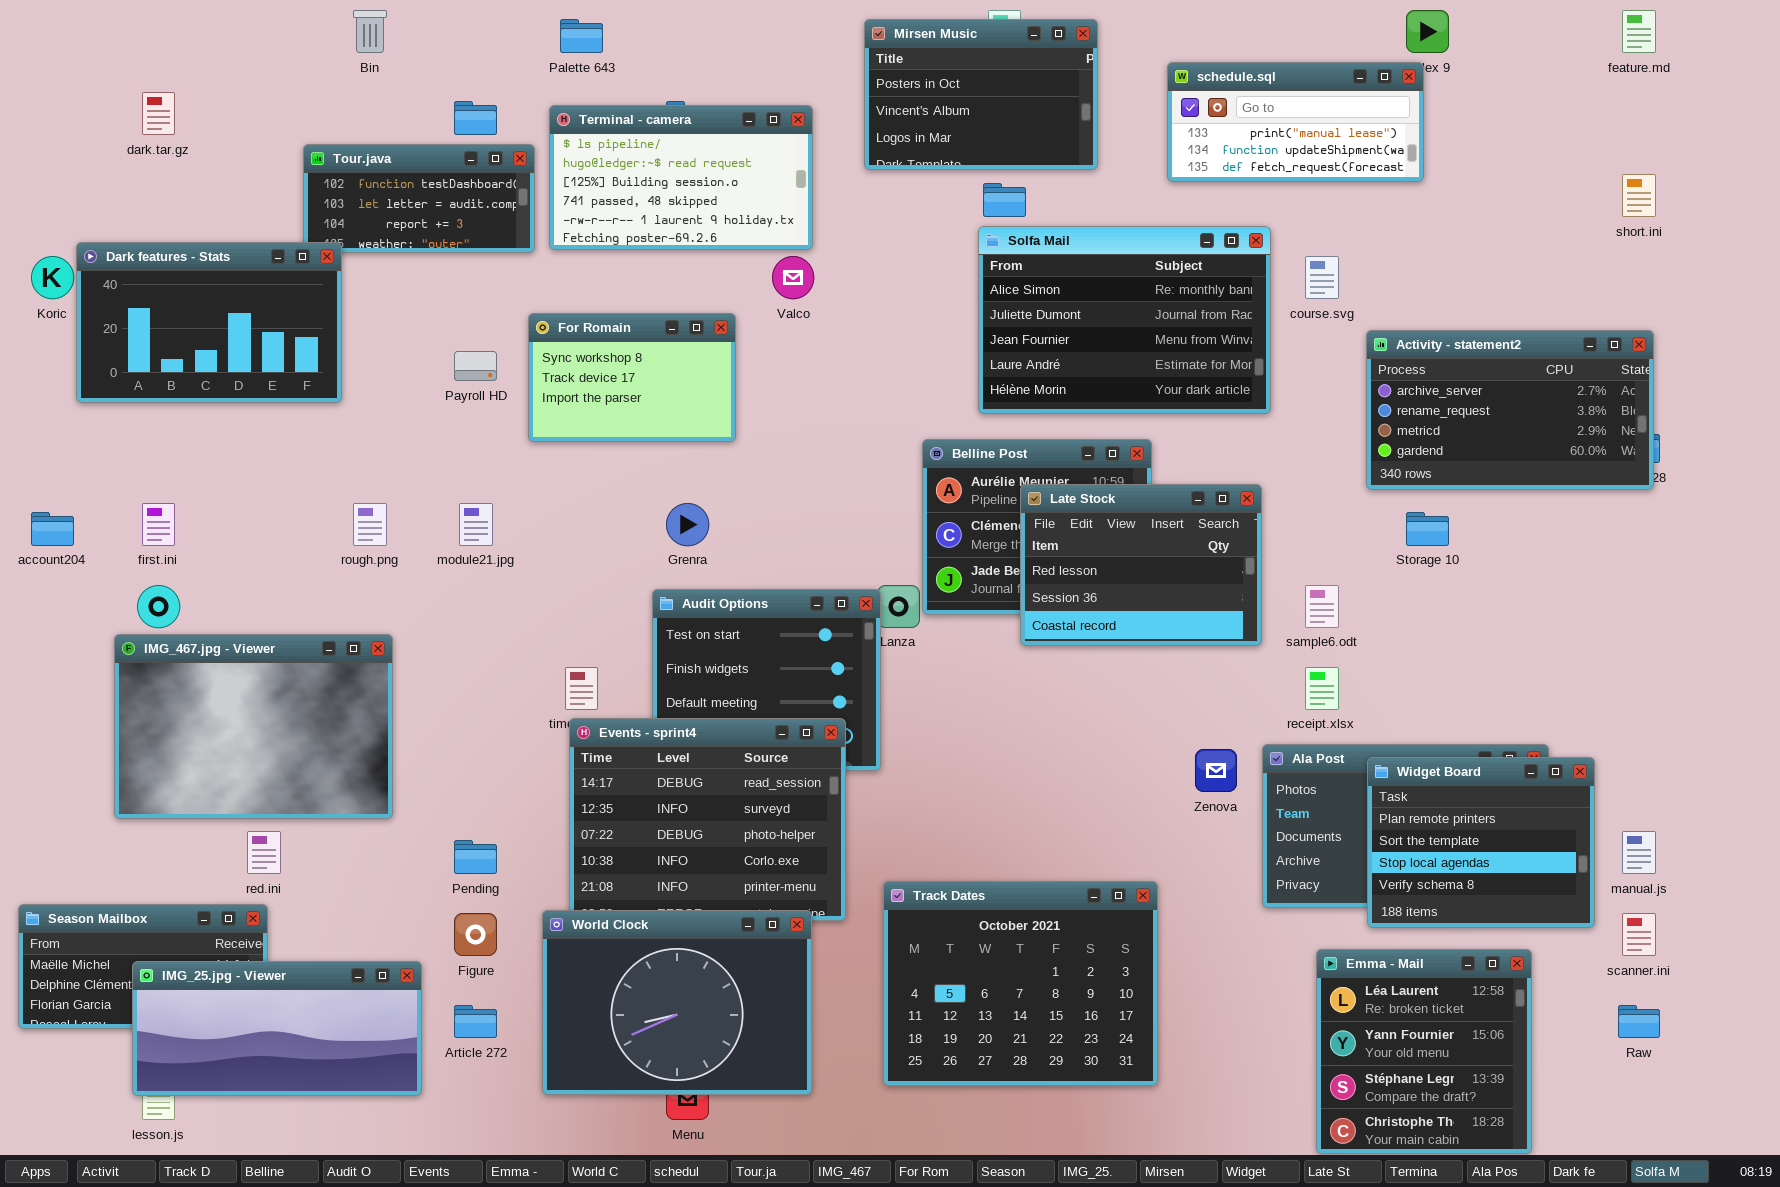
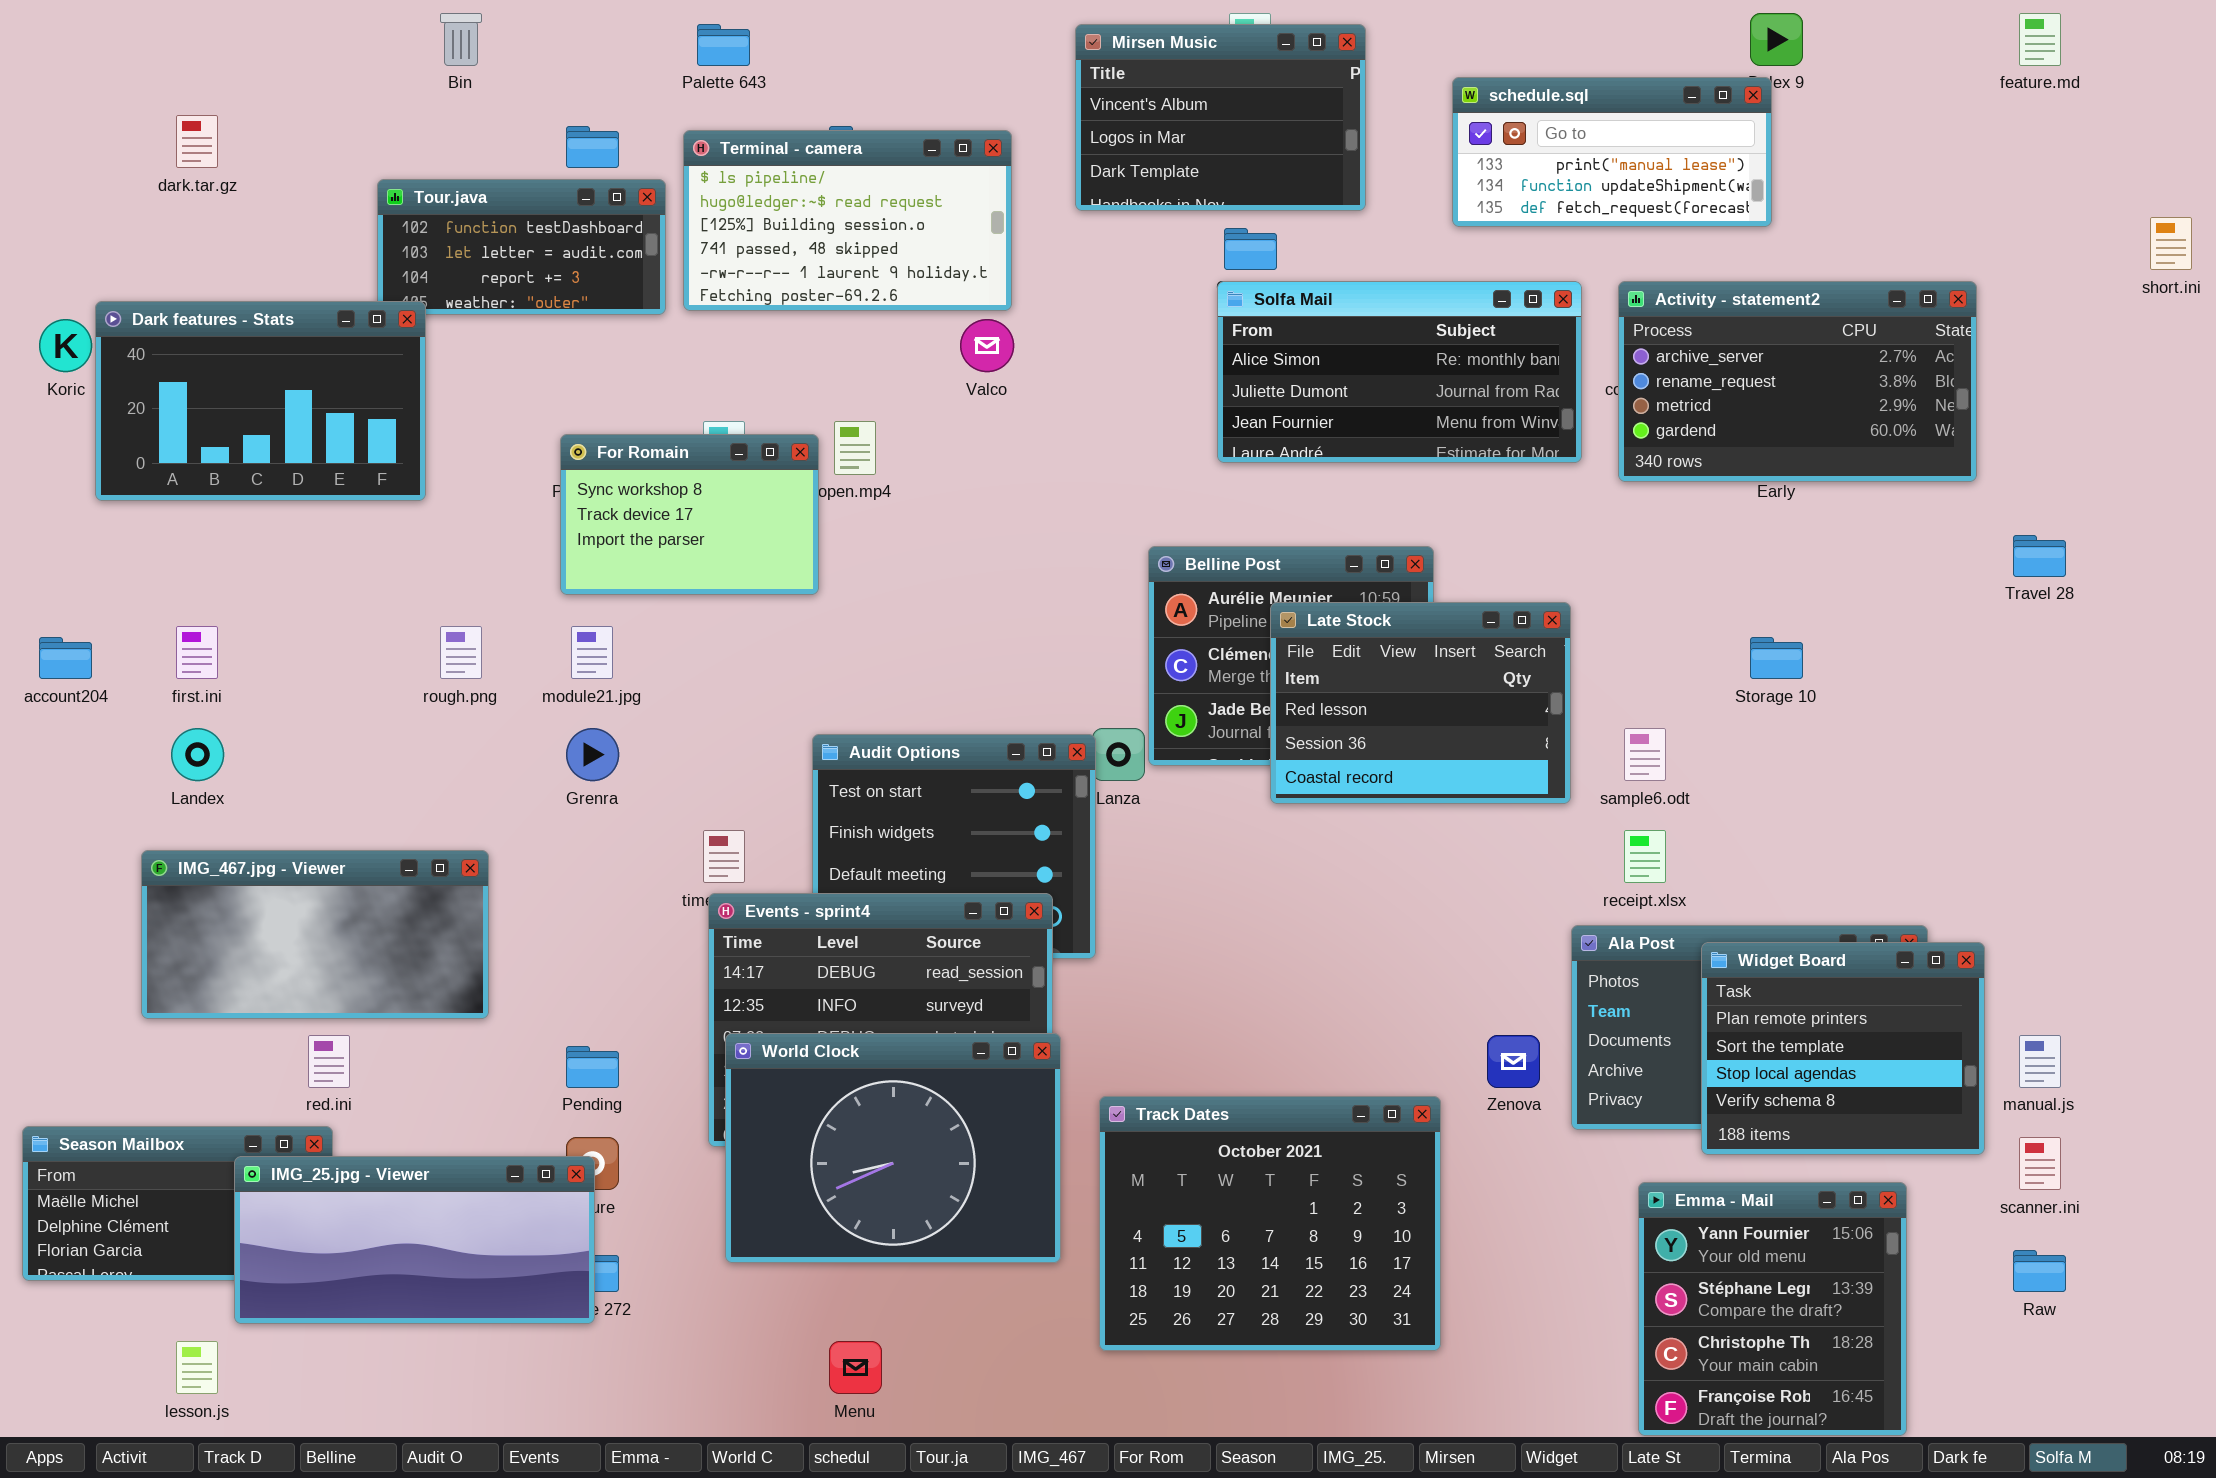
Mirsen Music: [864,19,1098,170] -> [1075,24,1366,211], scrolled down 1 row
short.ini: [1622,174,1656,217] -> [2150,217,2192,270], moved
Solfa Mail: [978,226,1271,414] -> [1217,281,1582,463], resized
For Romain: [528,313,736,442] -> [560,434,819,595], moved
Activity - statement2: [1366,330,1654,490] -> [1618,281,1977,482], moved
Grenra: [666,503,709,546] -> [566,728,619,781], moved
IMG_467.jpg - Viewer: [114,634,393,819] -> [141,850,489,1019], resized
Zenova: [1195,749,1237,792] -> [1487,1035,1540,1088], moved
World Clock: [542,910,812,1095] -> [725,1033,1061,1263], moved
Emma - Mail: [1316,949,1532,1154] -> [1638,1182,1907,1436], scrolled down 1 row
IMG_25.jpg - Viewer: [132,961,422,1096] -> [234,1156,595,1324], moved

